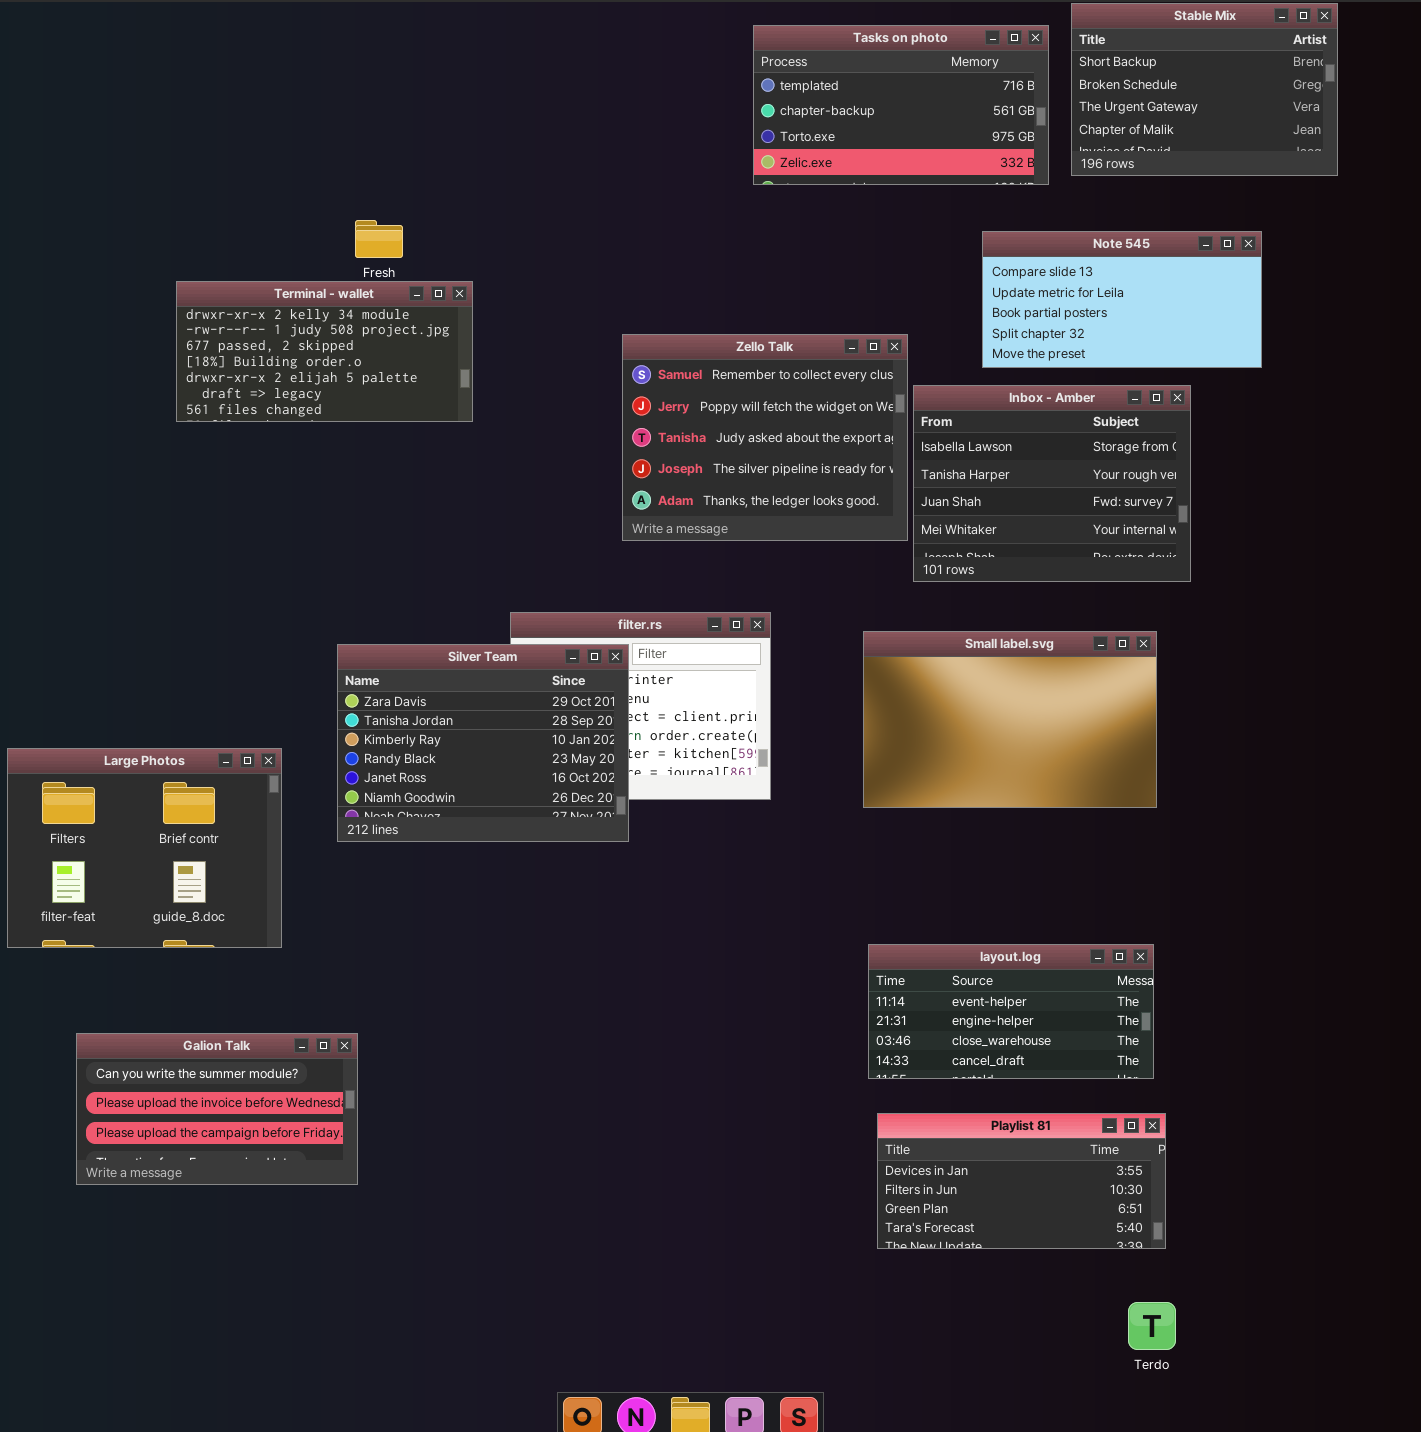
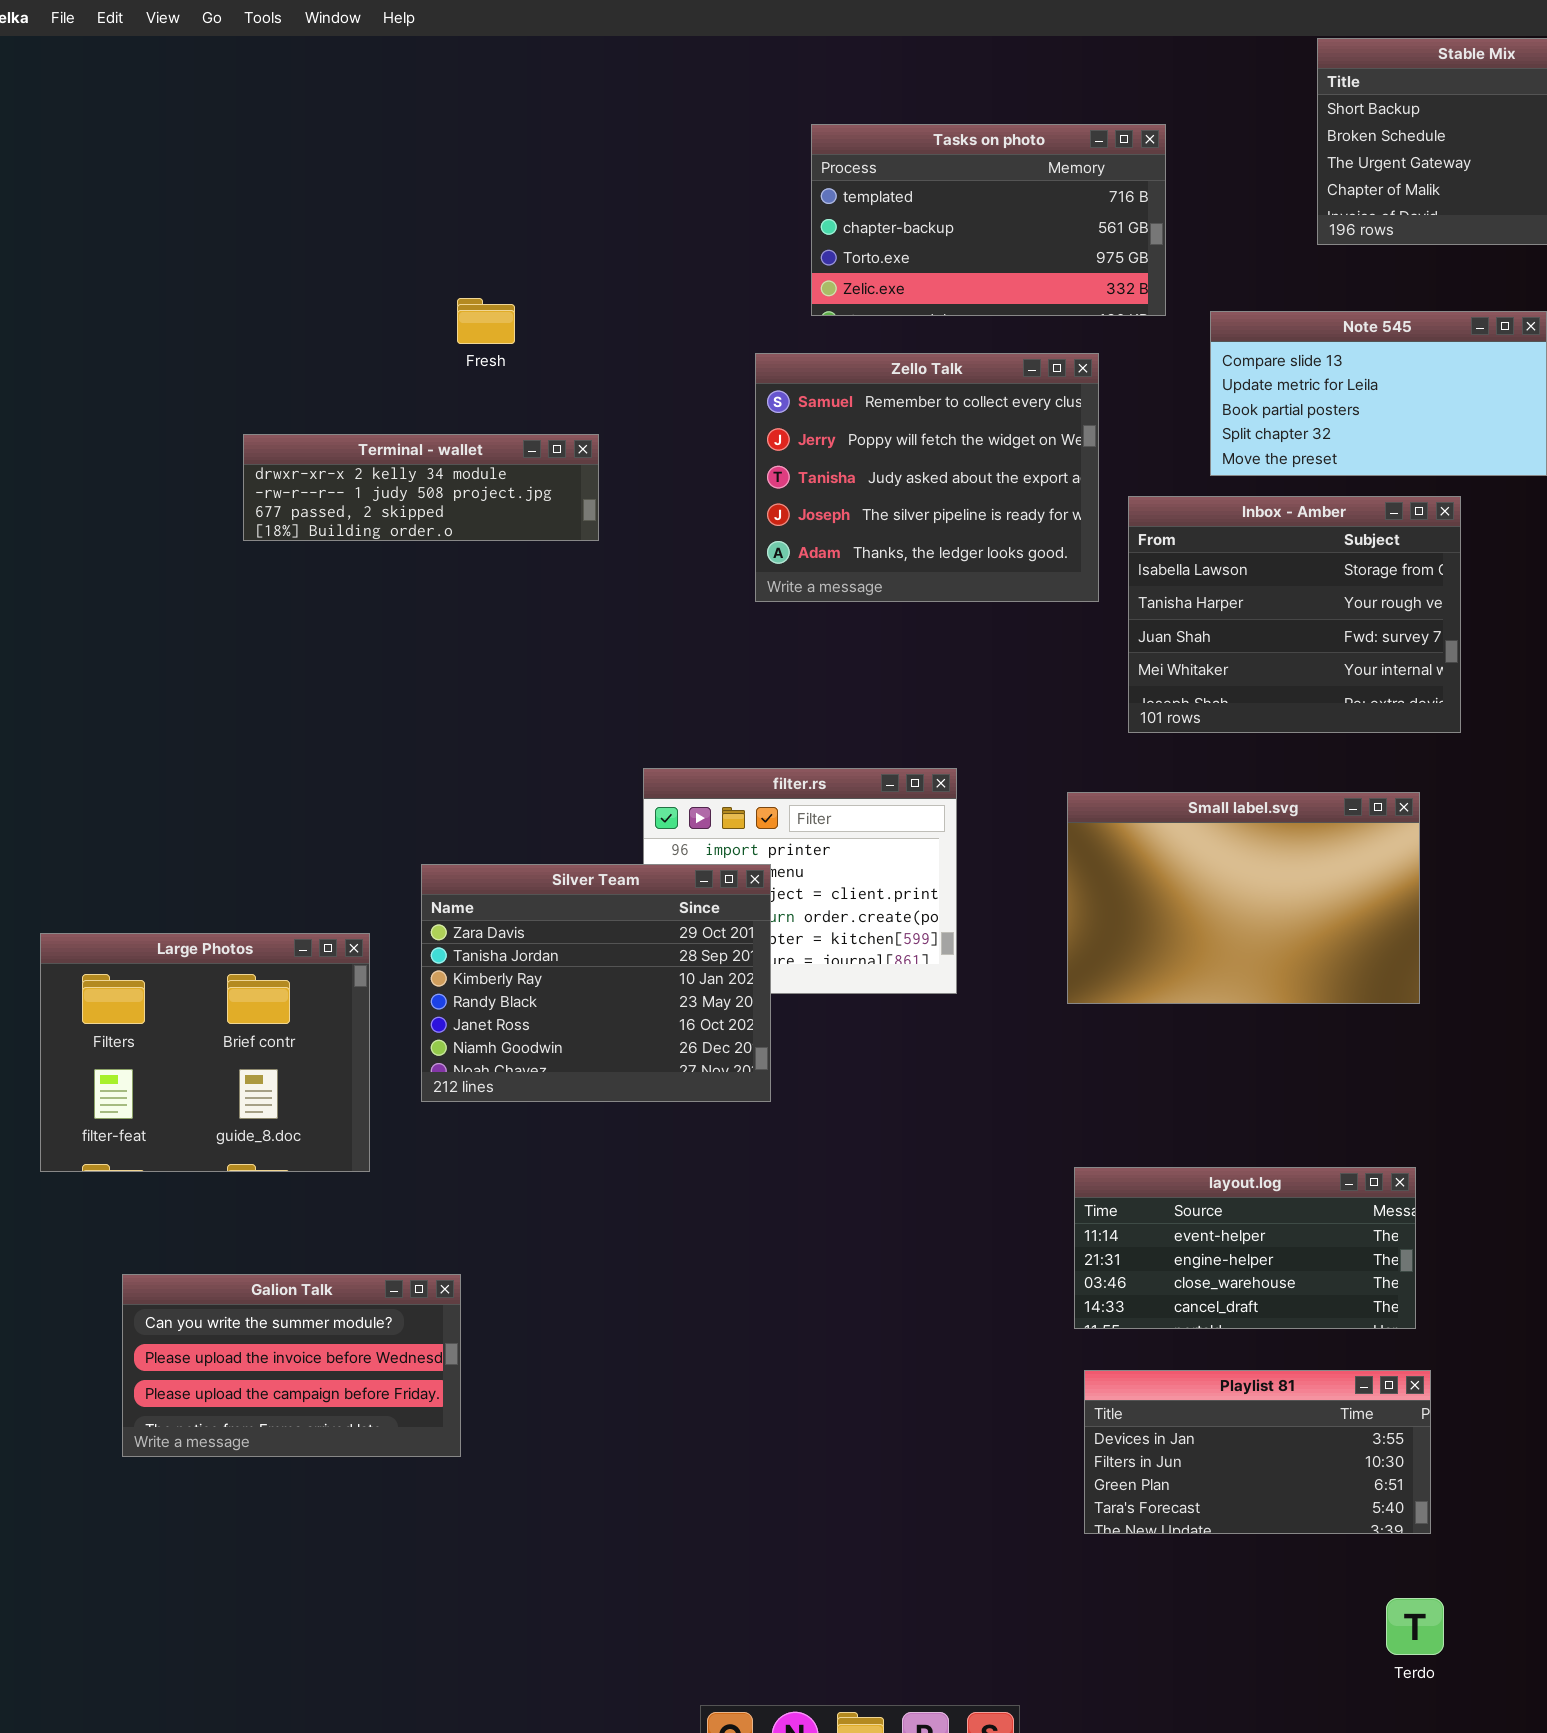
Tasks on photo: [753,25,1049,185] -> [811,124,1166,316], moved
Terminal - wallet: [176,281,473,422] -> [243,434,599,541], resized
Zello Talk: [622,334,908,541] -> [755,353,1099,602], moved
Silver Team: [337,644,629,842] -> [421,864,771,1102], moved

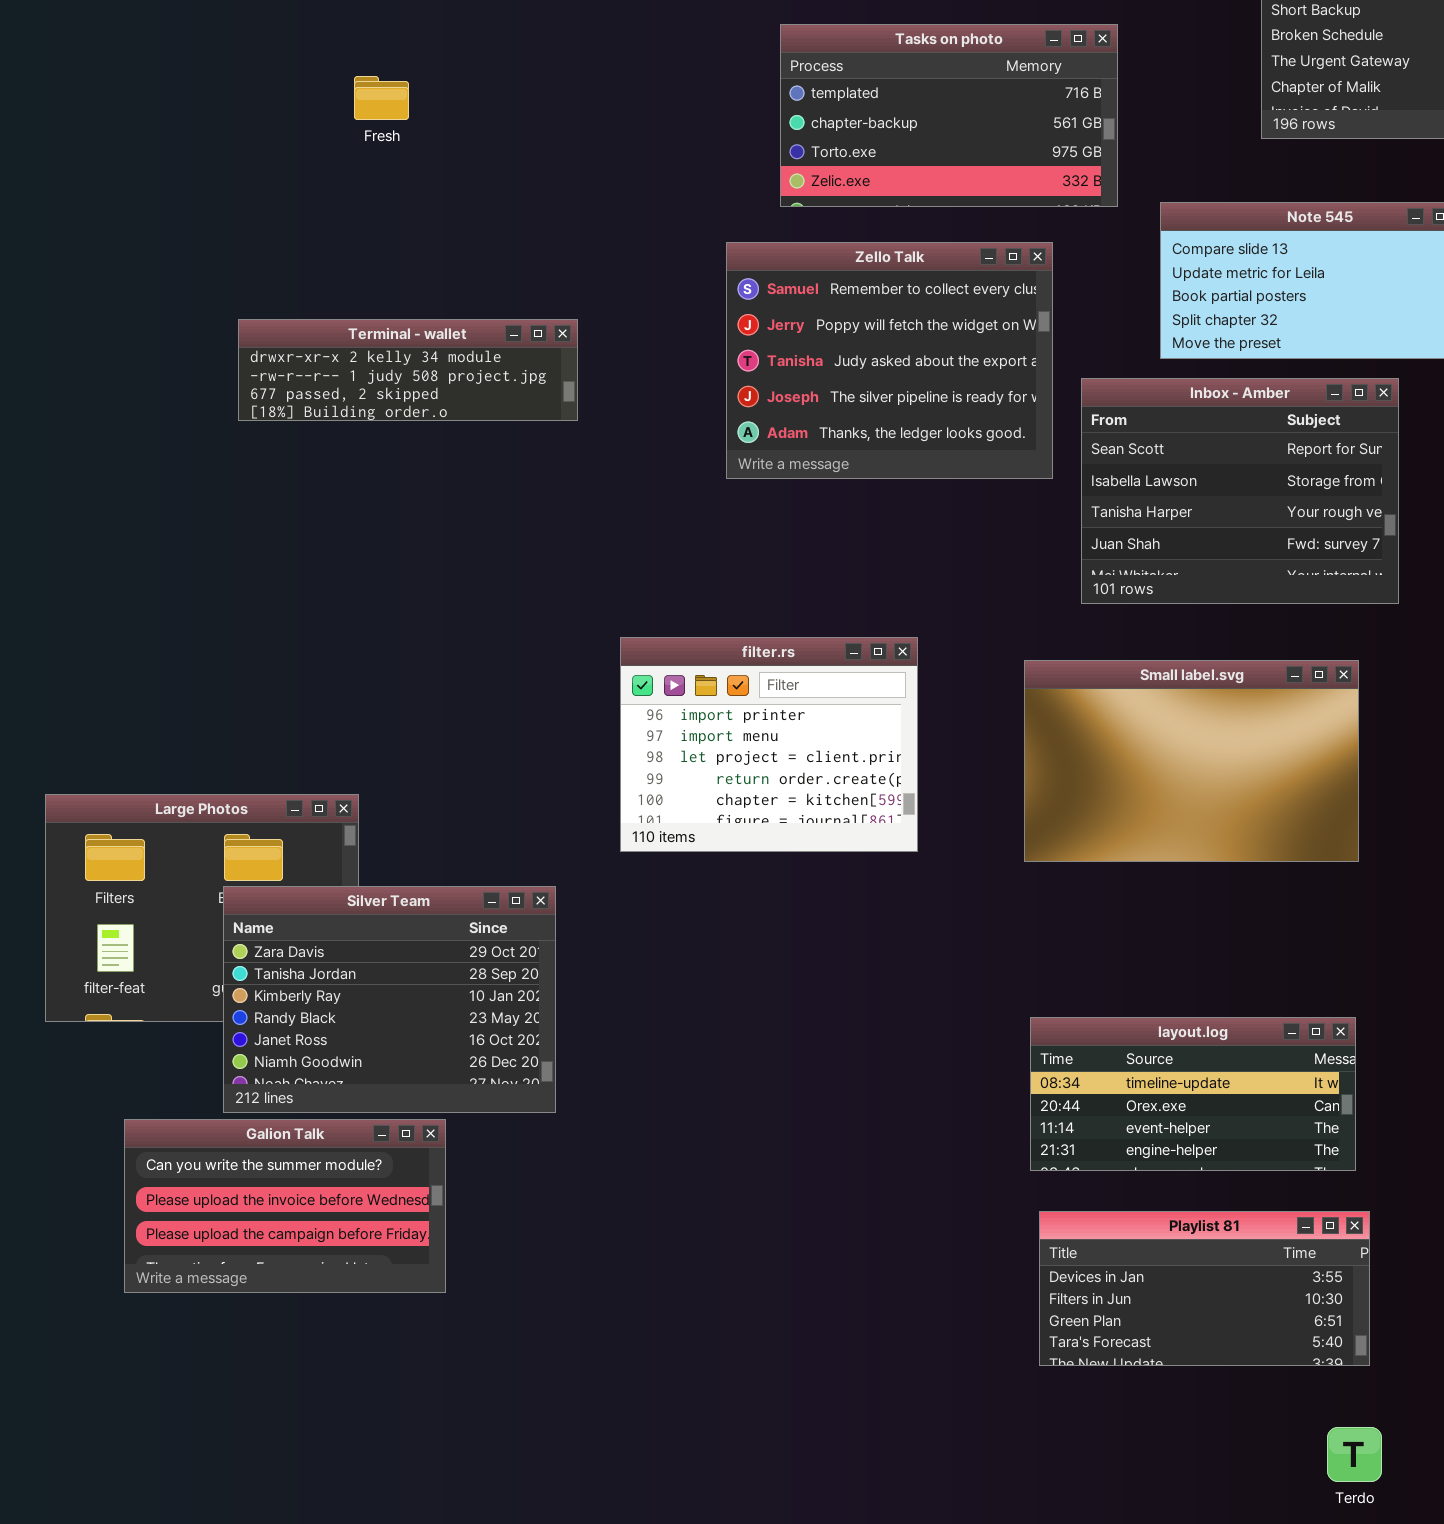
Fresh: [457,298,515,344] -> [354,76,409,120], moved
Inbox - Amber: [1128,496,1461,733] -> [1081,378,1399,604], scrolled up 1 row
Silver Team: [421,864,771,1102] -> [223,886,556,1113], moved
layout.log: [1074,1167,1416,1329] -> [1030,1017,1356,1171], scrolled up 2 rows

